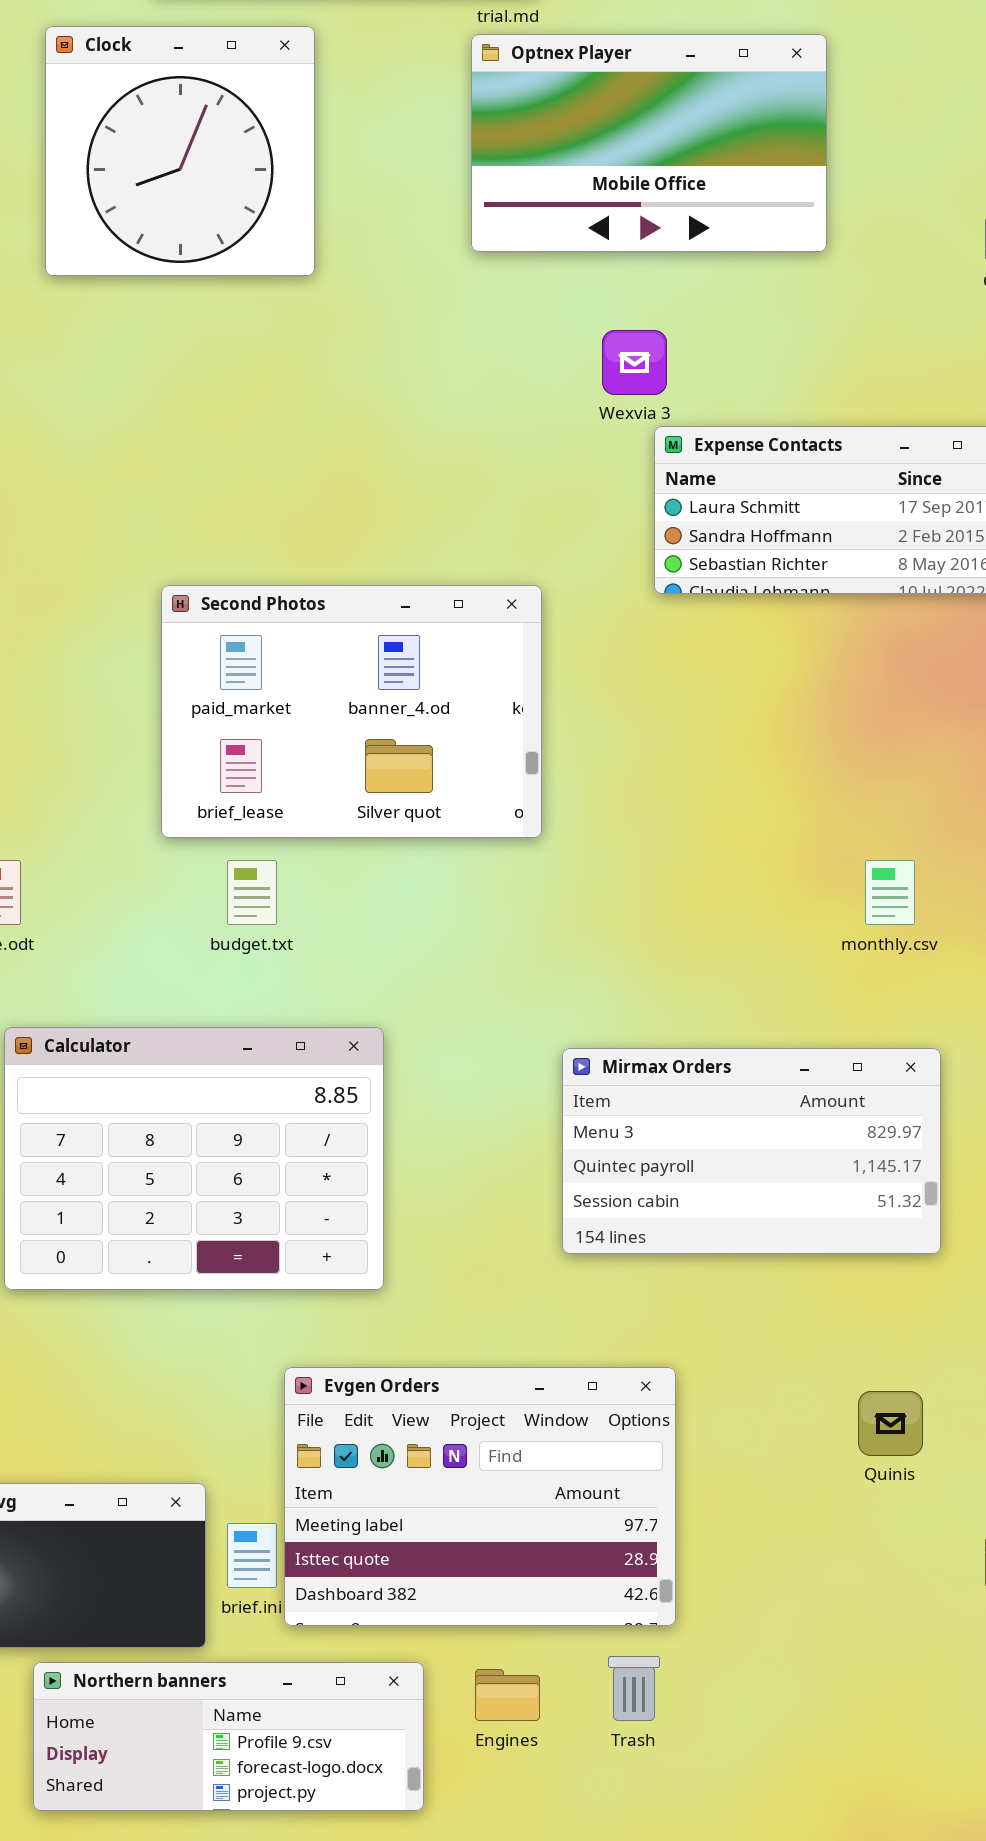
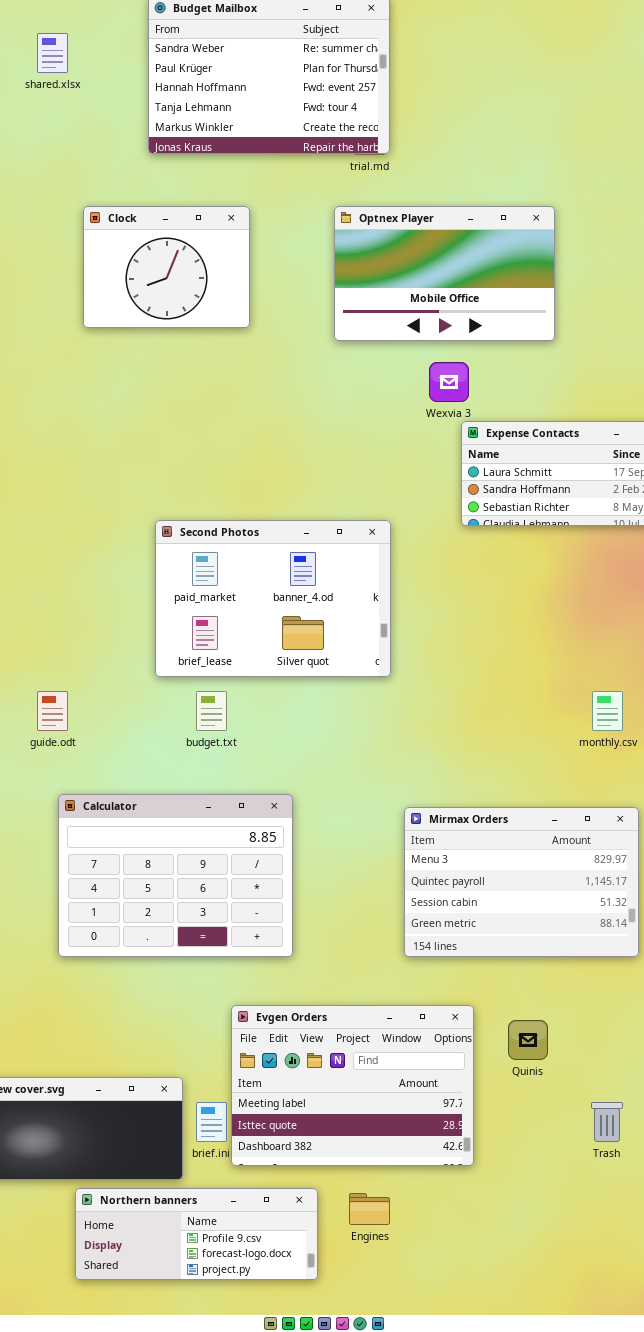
Clock: [45,26,315,276] -> [83,206,250,328], resized
Optnex Player: [471,34,827,252] -> [334,206,555,341], moved
Mirmax Orders: [562,1048,941,1254] -> [404,807,639,957], resized
Quinis: [858,1391,923,1456] -> [508,1020,548,1060], moved
Trash: [608,1656,660,1721] -> [591,1102,623,1142], moved

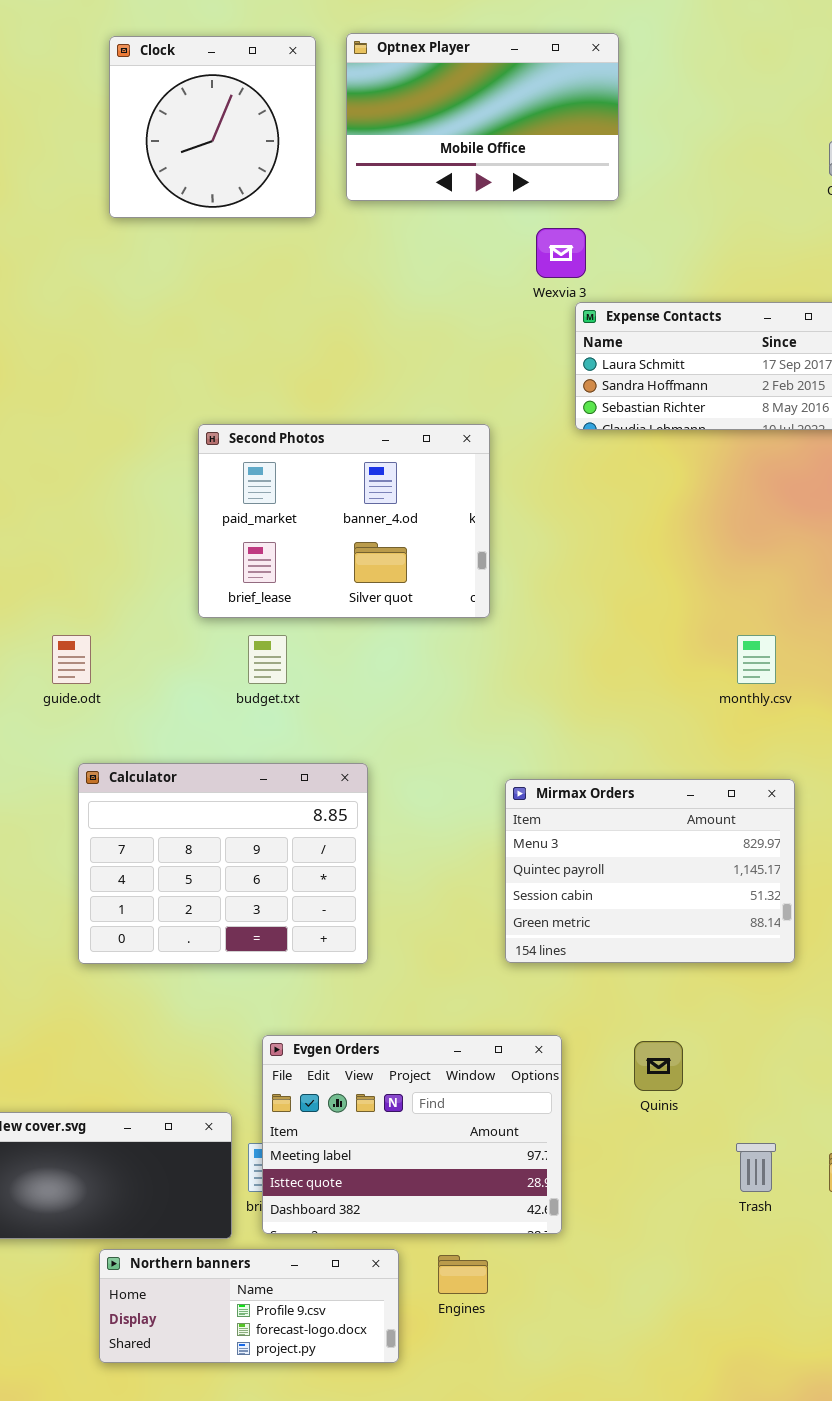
Optnex Player: [334,206,555,341] -> [346,33,619,201], moved
Clock: [83,206,250,328] -> [109,36,316,218], resized
Evgen Orders: [231,1005,474,1166] -> [262,1035,562,1234], moved

